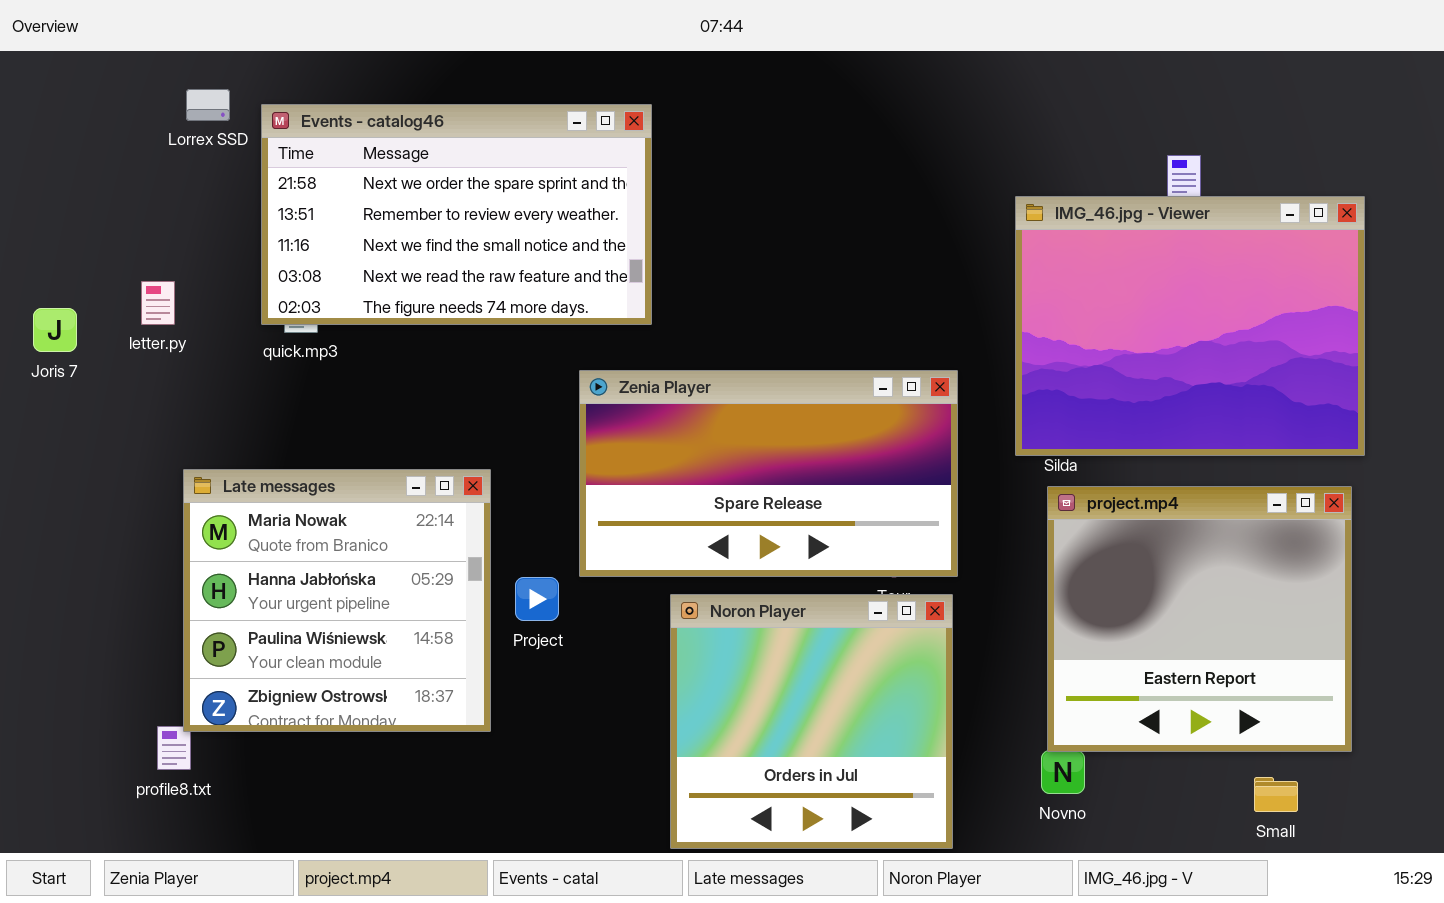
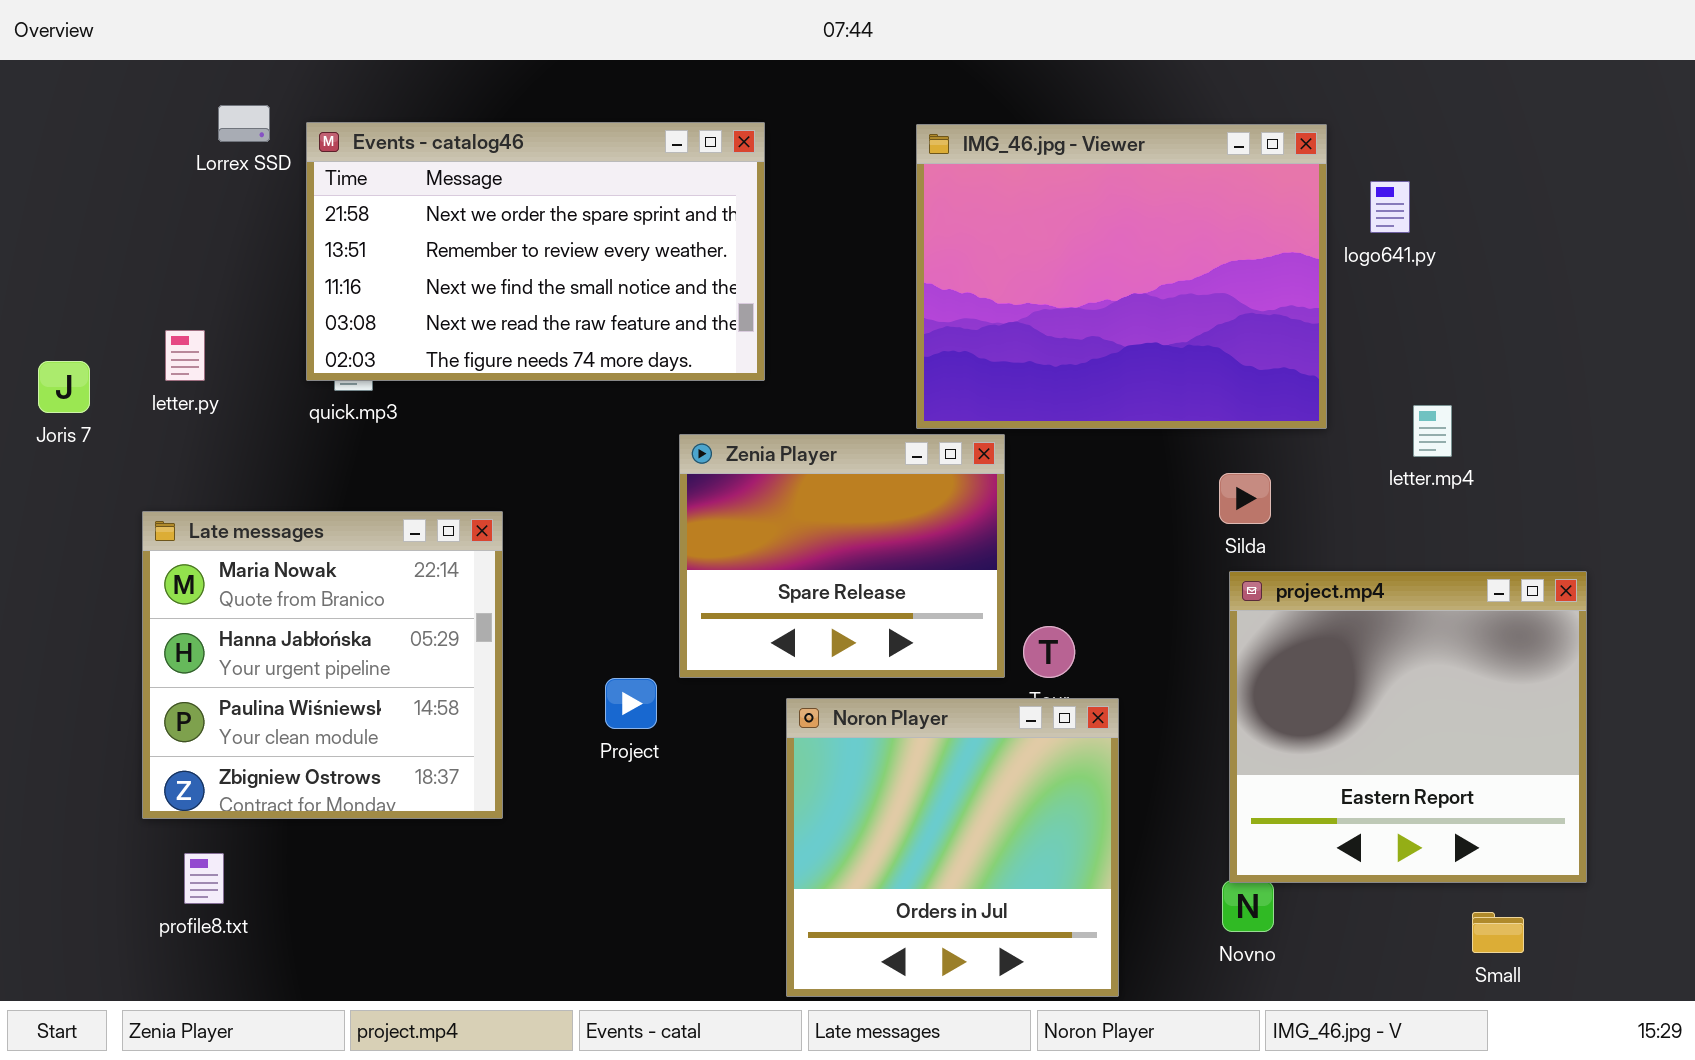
IMG_46.jpg - Viewer: [1015,196,1365,456] -> [916,124,1327,429], moved
Zenia Player: [579,370,958,577] -> [679,434,1005,678], resized
Late messages: [183,469,491,732] -> [142,511,503,819], moved

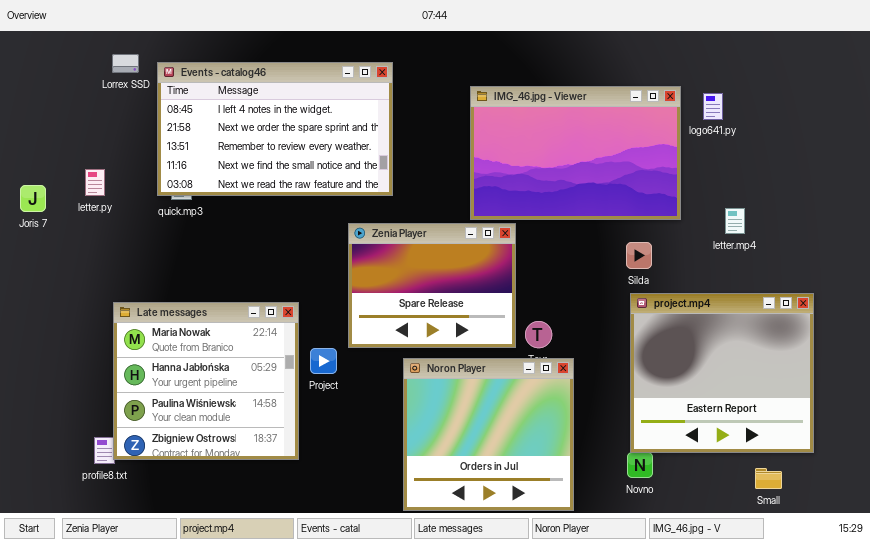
Events - catalog46: [306,122,765,381] -> [157,62,393,196], scrolled up 1 row
IMG_46.jpg - Viewer: [916,124,1327,429] -> [470,86,681,220], resized
Late messages: [142,511,503,819] -> [113,302,299,460], moved

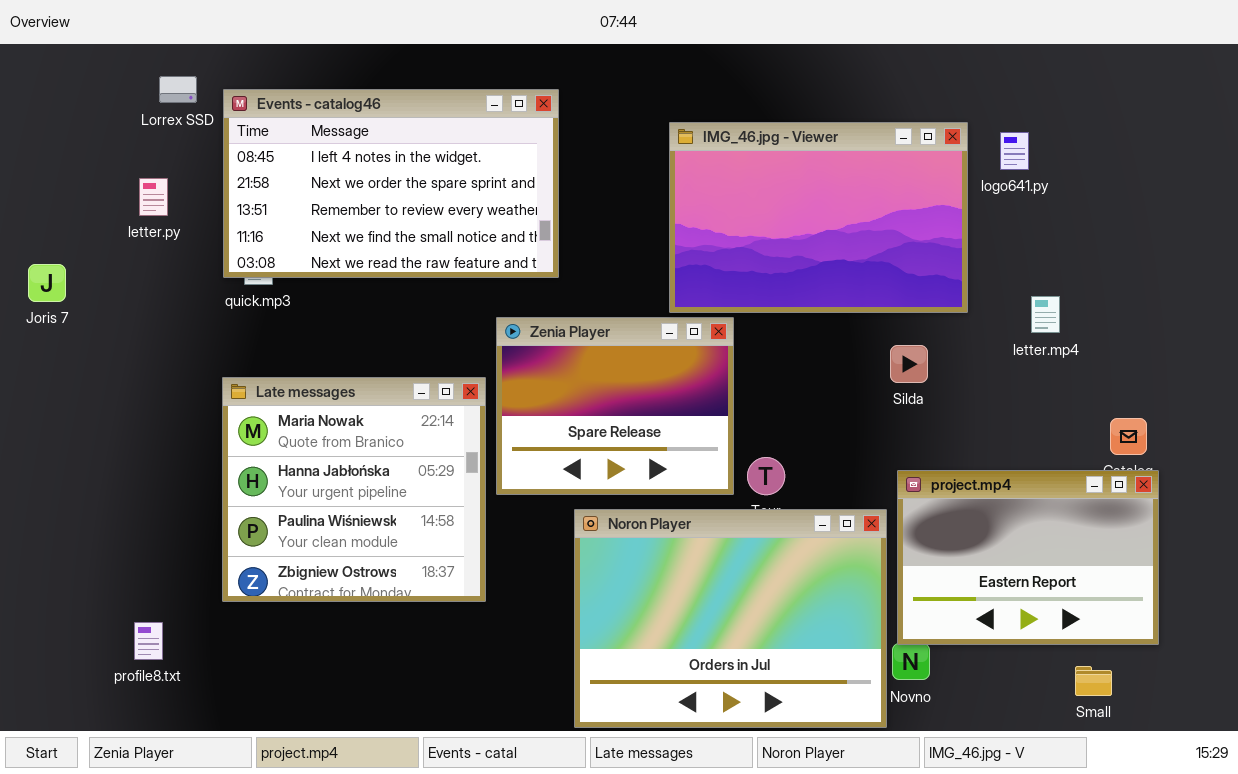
letter.py: [85,169,105,196] -> [139,178,168,216], moved
project.mp4: [630,293,814,453] -> [897,470,1159,645], resized
Late messages: [113,302,299,460] -> [222,377,486,602], moved
Noron Player: [403,358,574,511] -> [574,509,887,728], resized

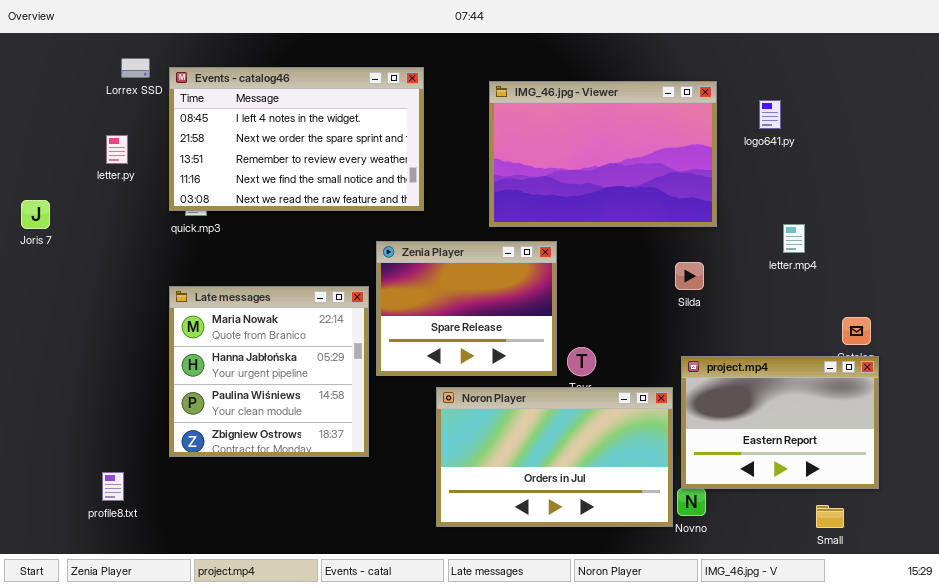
IMG_46.jpg - Viewer: [669,122,968,313] -> [489,81,717,227], moved
Noron Player: [574,509,887,728] -> [436,387,673,527], resized

